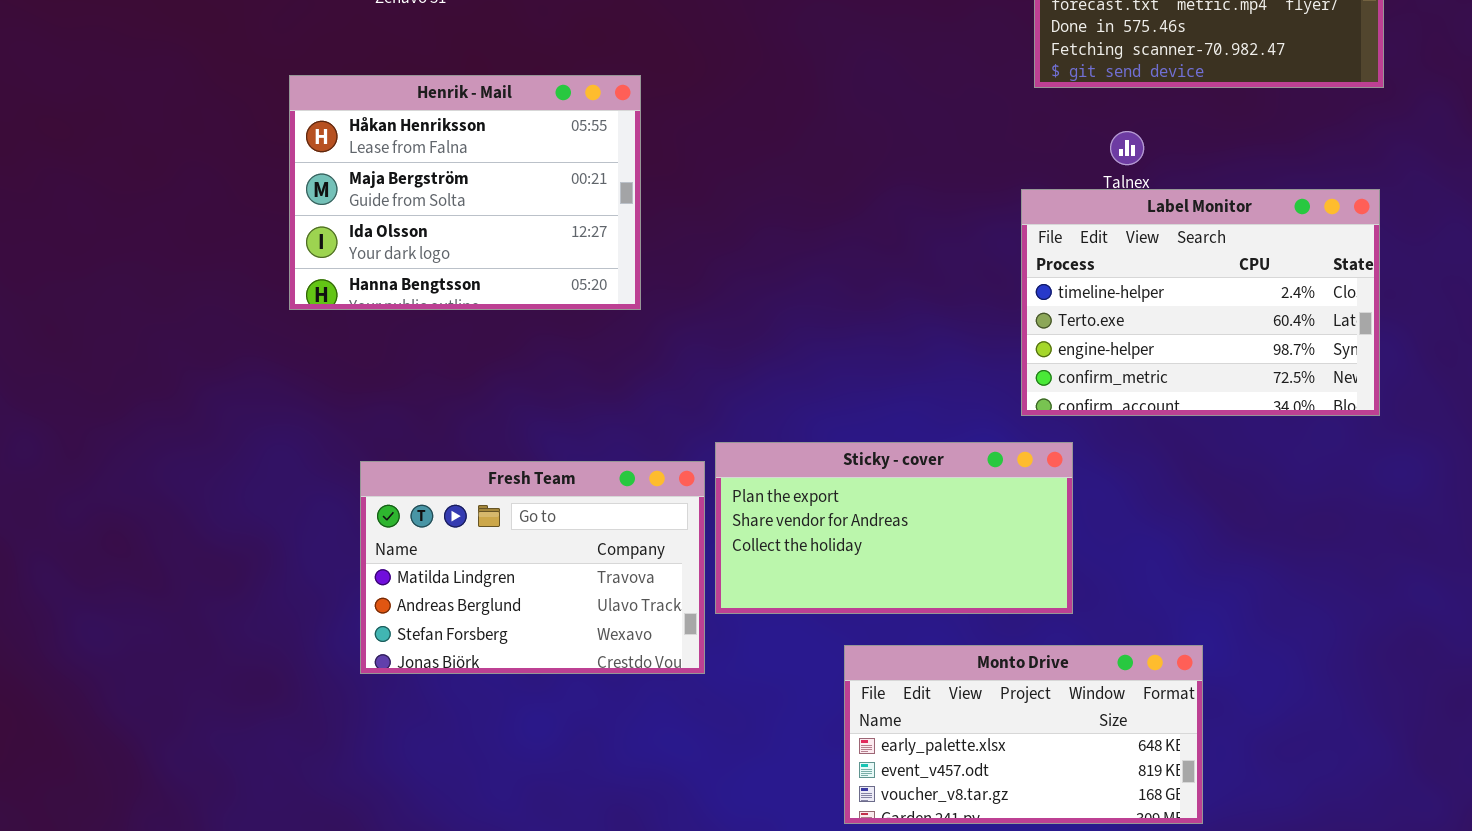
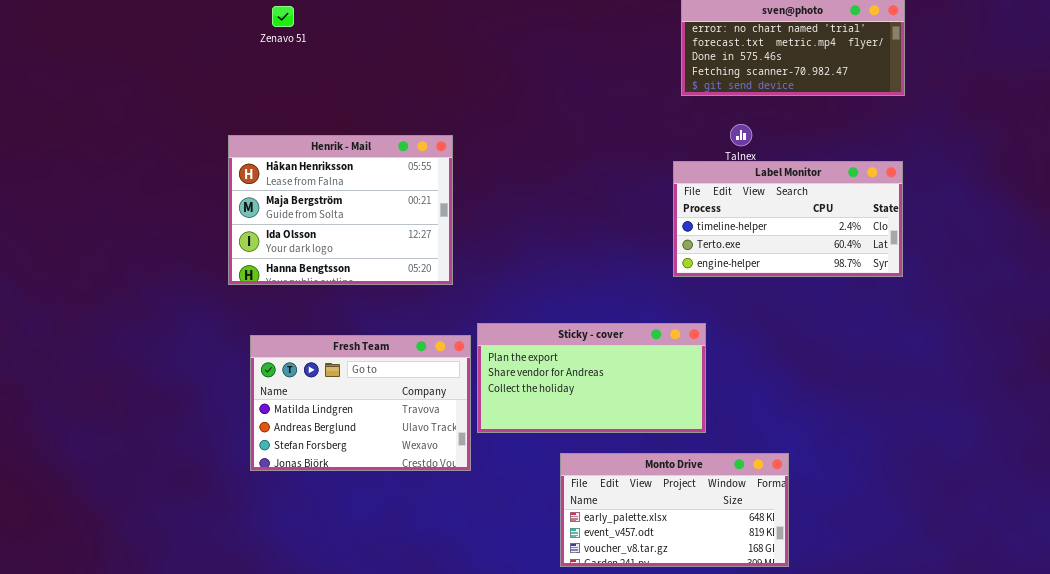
Henrik - Mail: [289,75,641,310] -> [228,135,453,285], moved
Label Monitor: [1021,189,1380,416] -> [673,161,903,277], resized

